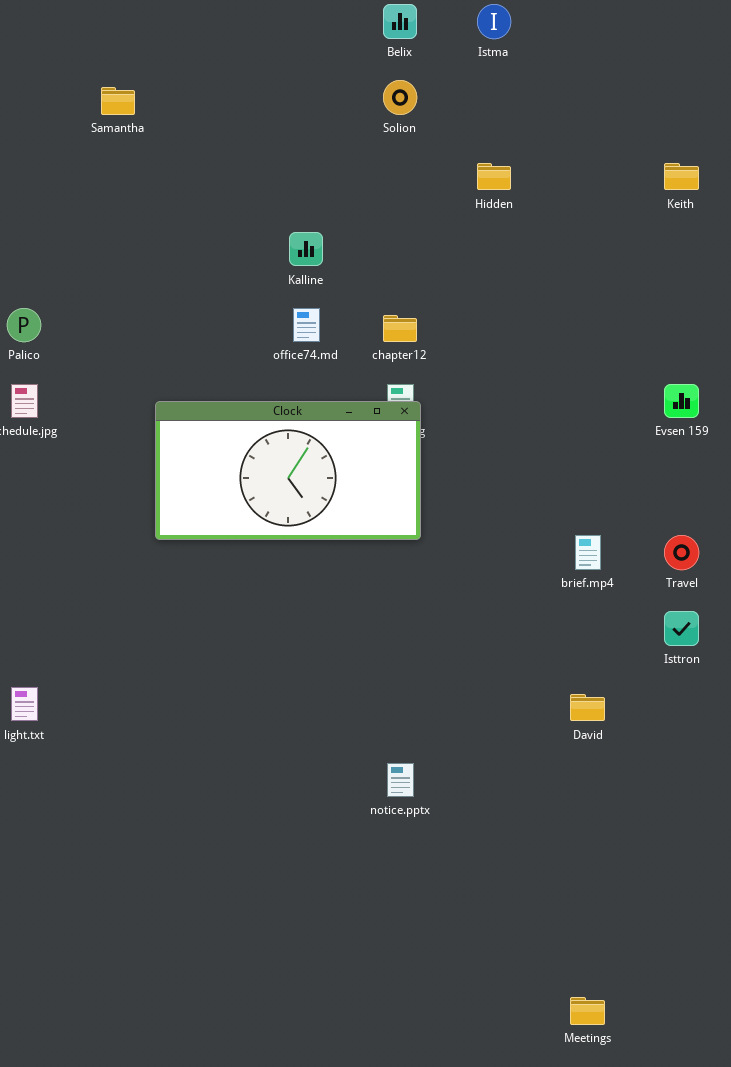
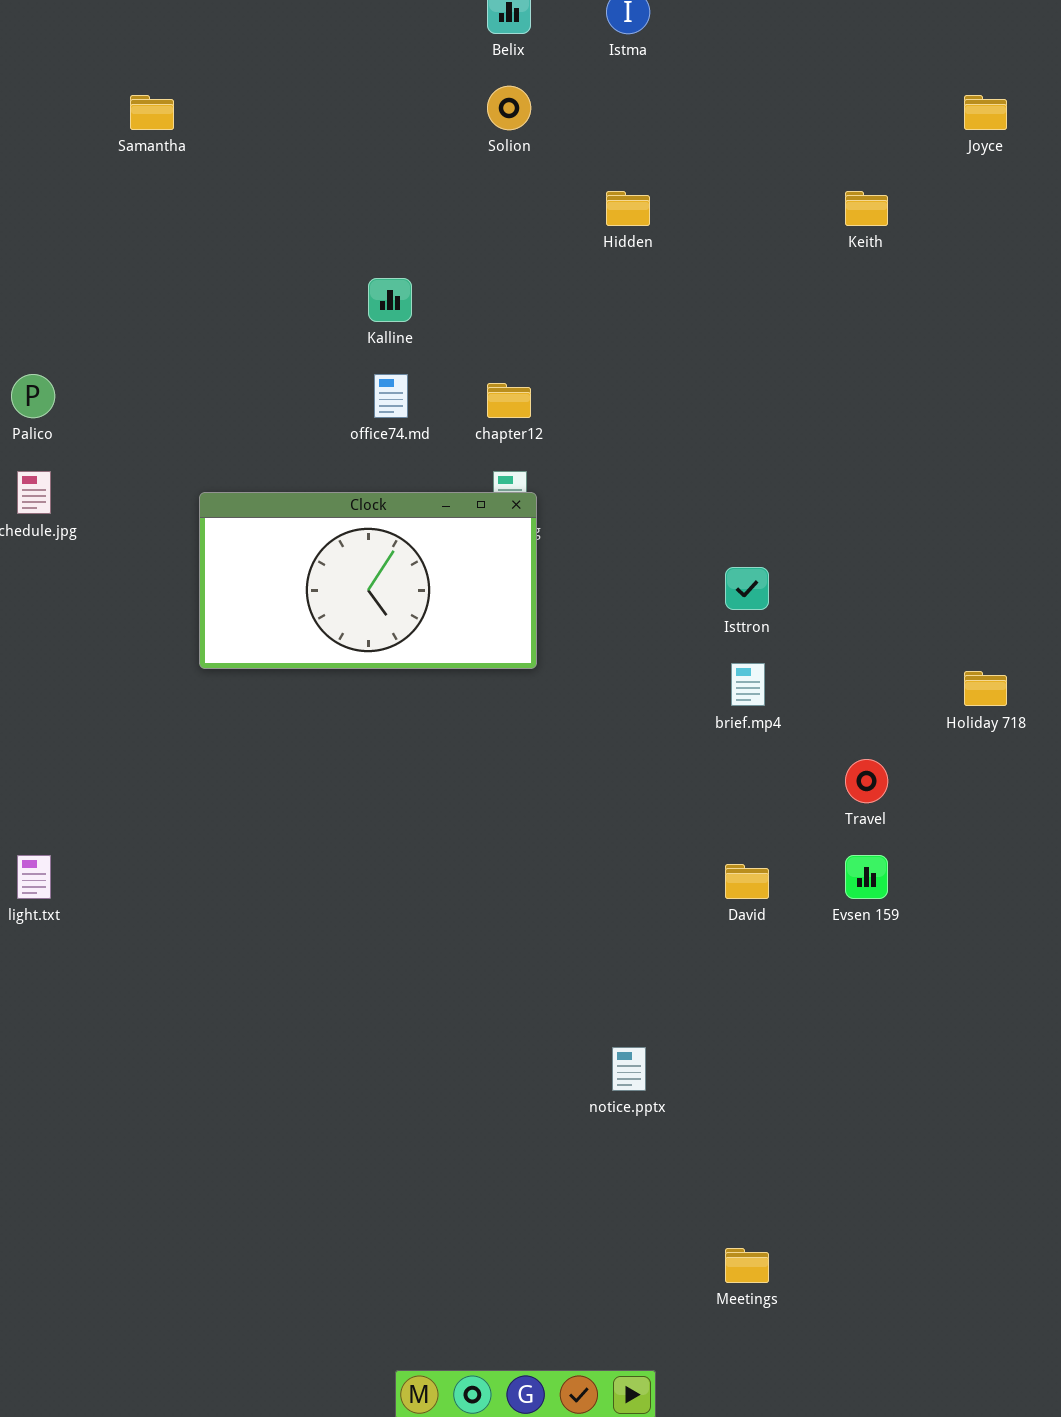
Evsen 159: [664,384,699,418] -> [845,855,888,899], moved
Travel: [664,535,699,570] -> [845,759,888,803], moved
Isttron: [664,611,699,646] -> [725,567,769,610], moved
notice.pptx: [387,763,414,797] -> [612,1047,646,1091], moved

